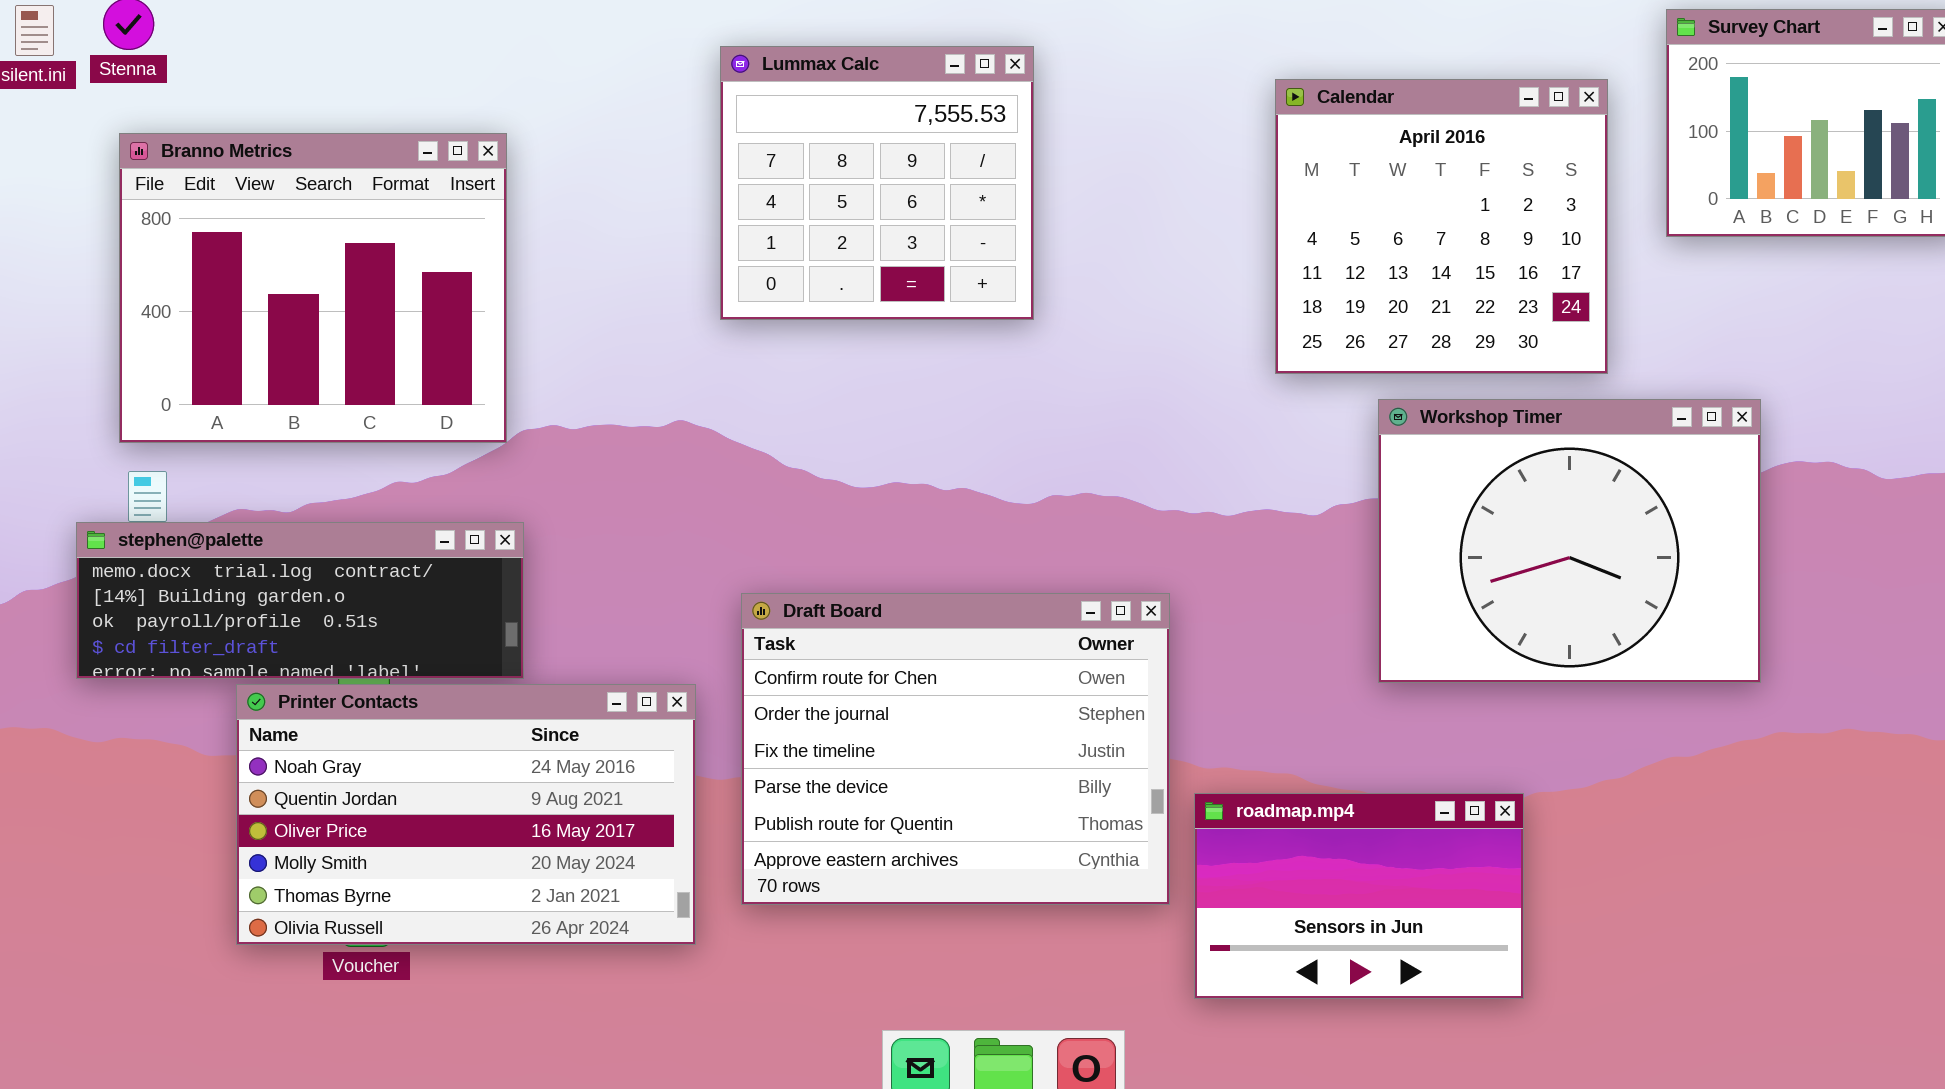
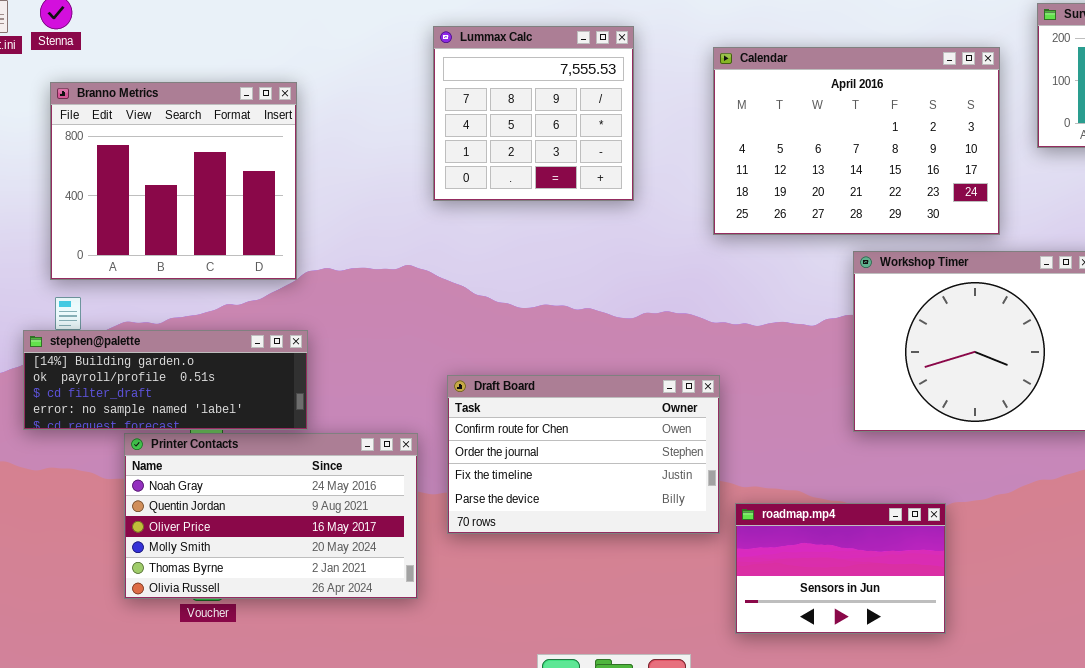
Calendar: [1275,79,1608,374] -> [713,47,1000,235], resized
stephen@palette: [76,522,524,679] -> [23,330,308,430], scrolled down 1 row
Draft Board: [741,593,1170,905] -> [447,375,720,534], resized

